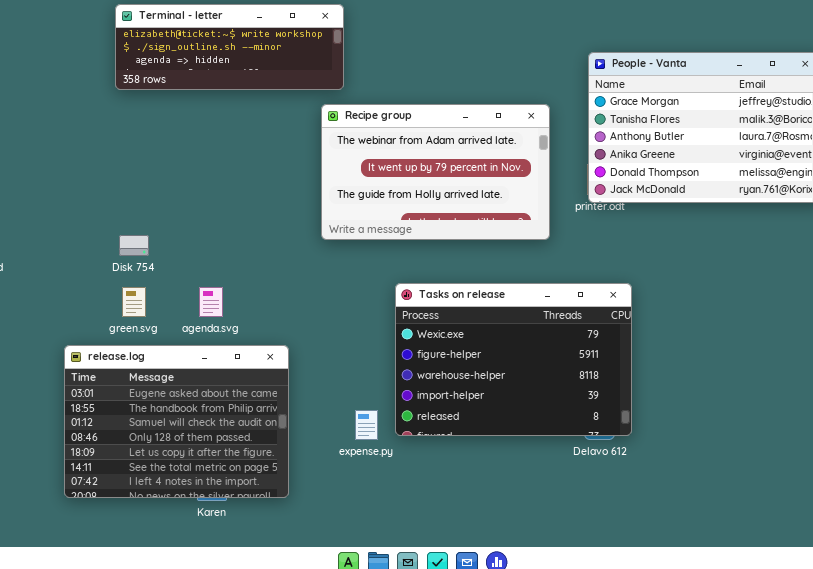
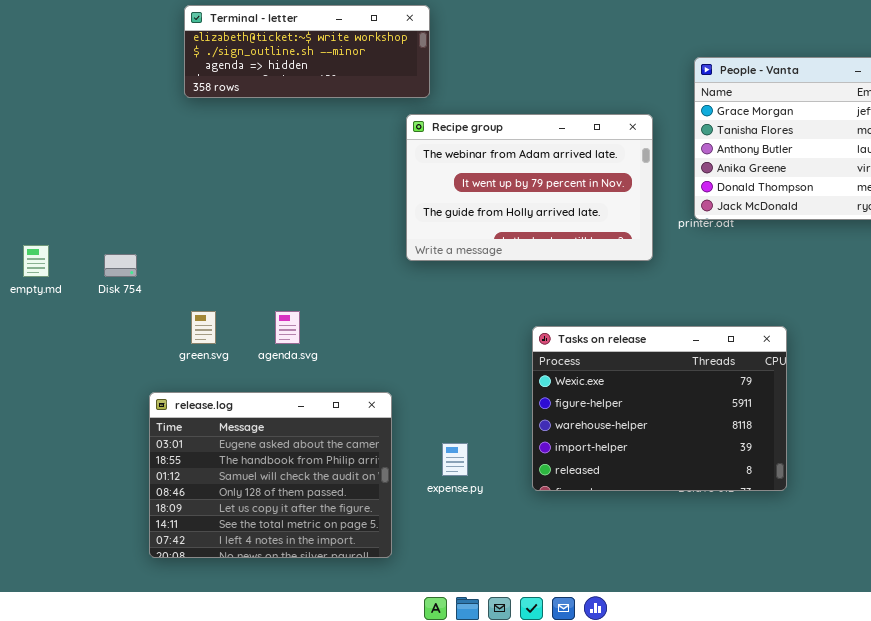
Disk 754: [119,235,149,256] -> [104,254,137,277], moved
Tasks on release: [395,283,632,436] -> [532,326,787,491], moved
release.log: [64,345,289,498] -> [149,392,392,558], moved

